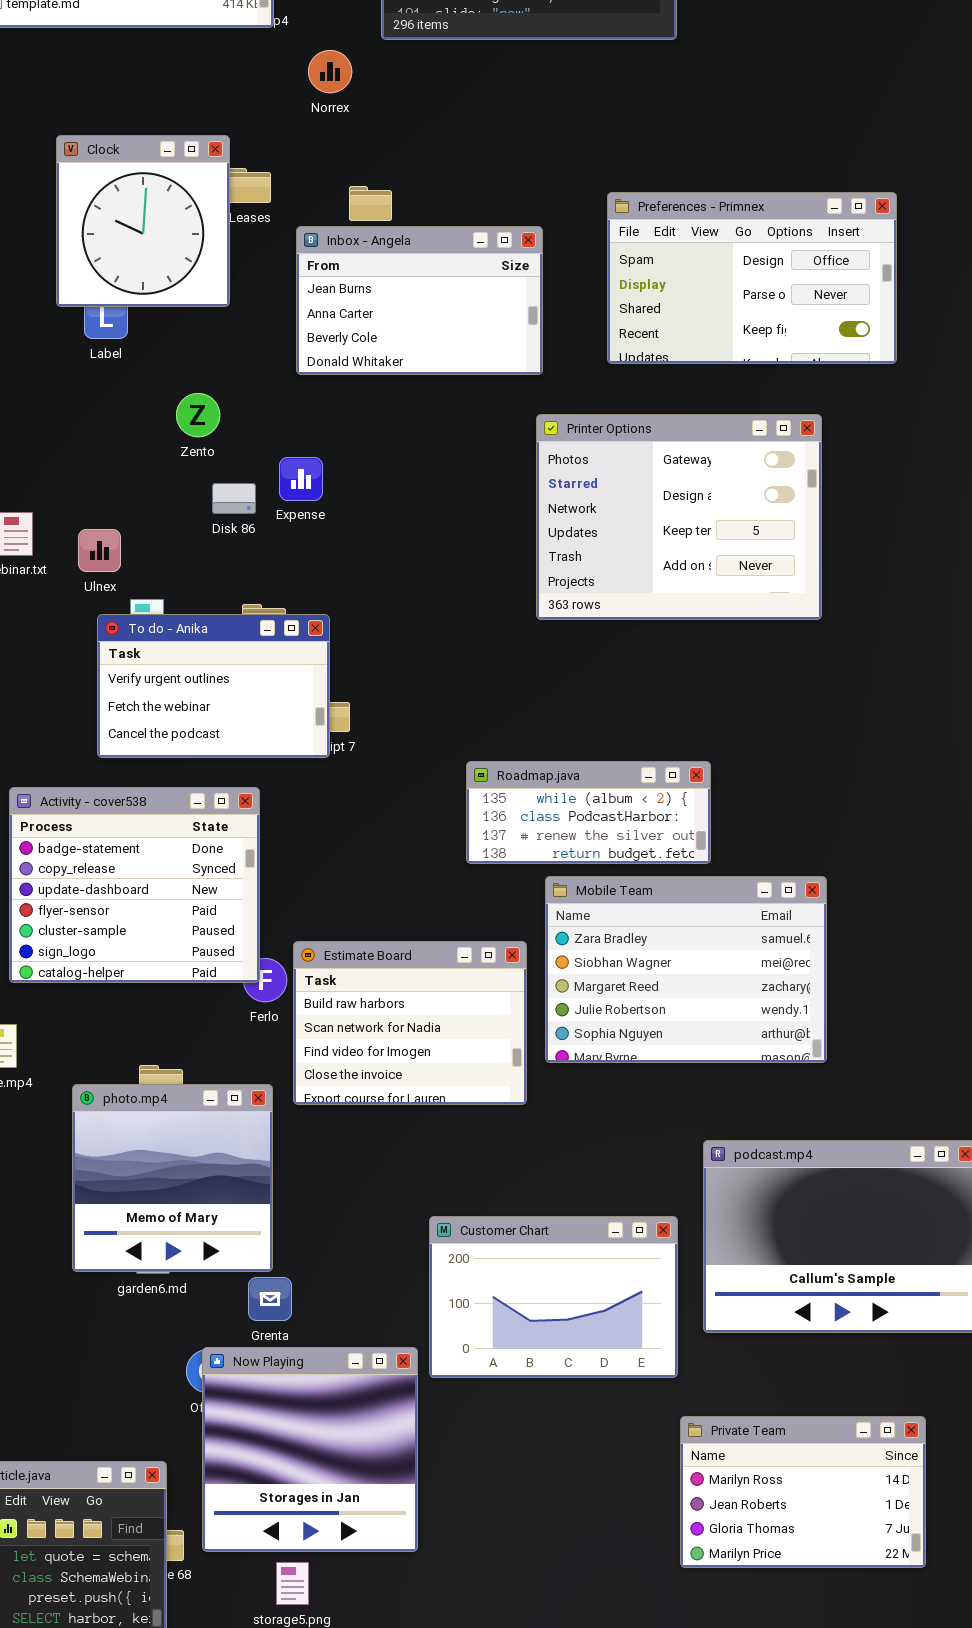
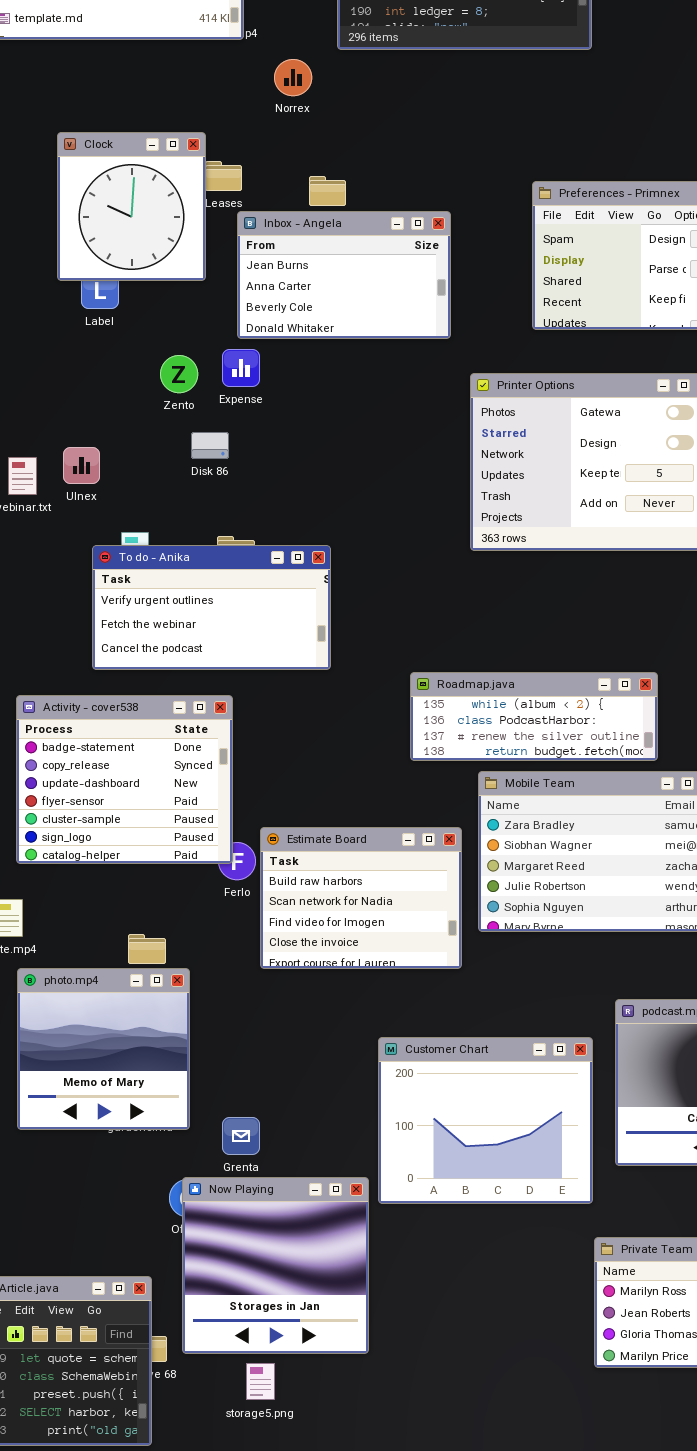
Inbox - Angela: [296,226,543,375] -> [237,211,451,339], moved
Expense: [279,457,323,501] -> [222,349,260,387], moved
Ulnex: [78,529,121,572] -> [63,447,100,484], moved
To do - Anika: [97,614,330,758] -> [92,545,331,670], resized
Roadmap.java: [466,761,711,864] -> [410,672,658,761], resized
photo.mp4: [72,1084,273,1272] -> [17,968,190,1130], moved
Customer Chart: [429,1216,678,1378] -> [378,1037,593,1204], resized

